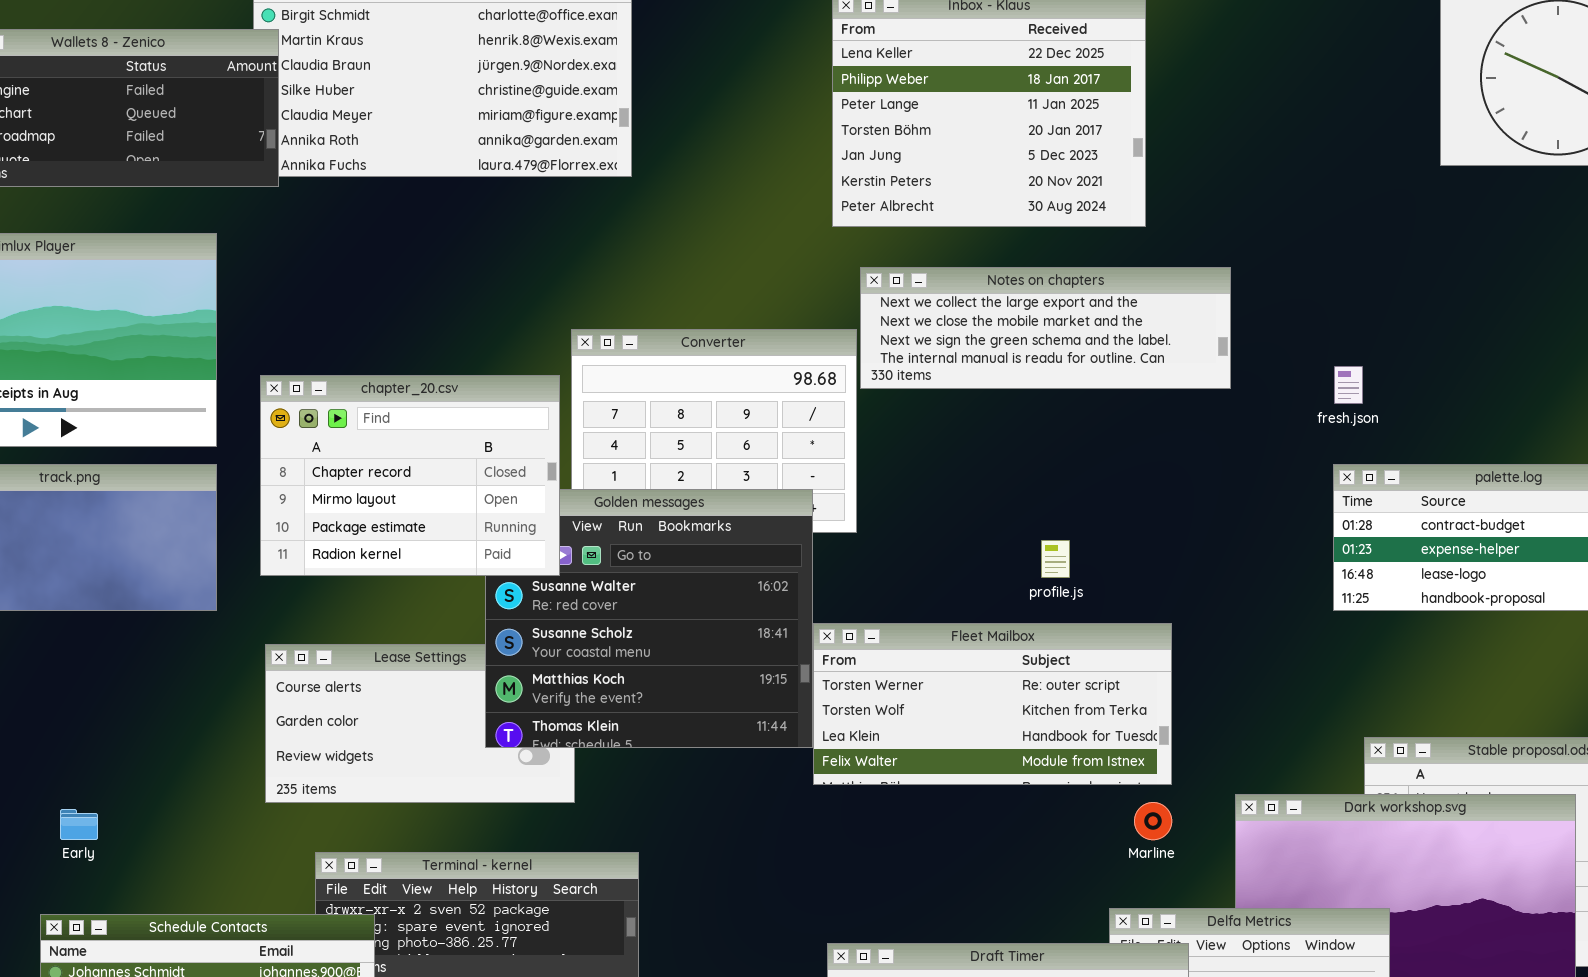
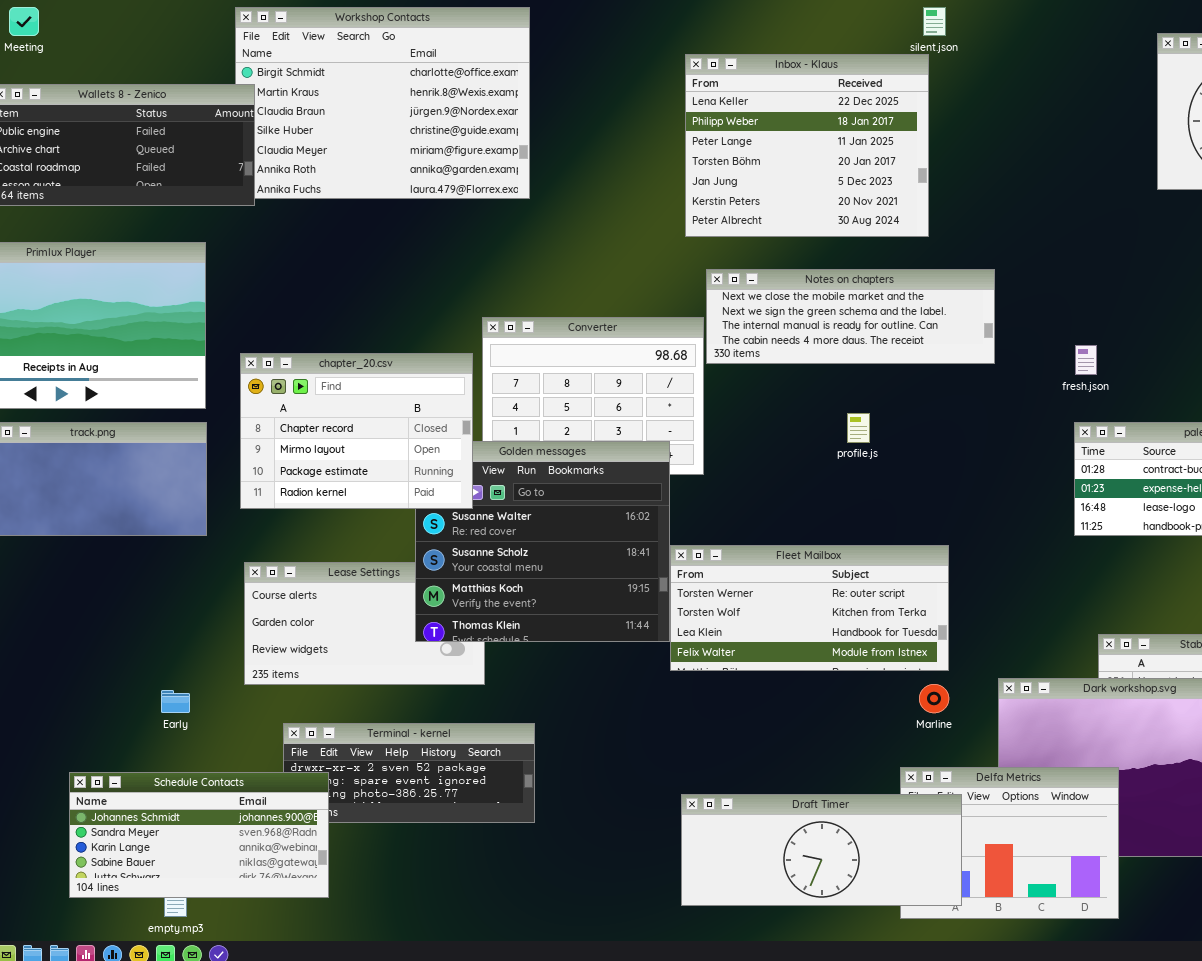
Notes on chapters: [860,267,1231,389] -> [706,269,995,364], scrolled down 1 row
profile.js: [1041,540,1070,578] -> [847,413,870,443], moved
Early: [60,809,98,840] -> [161,690,190,713], moved

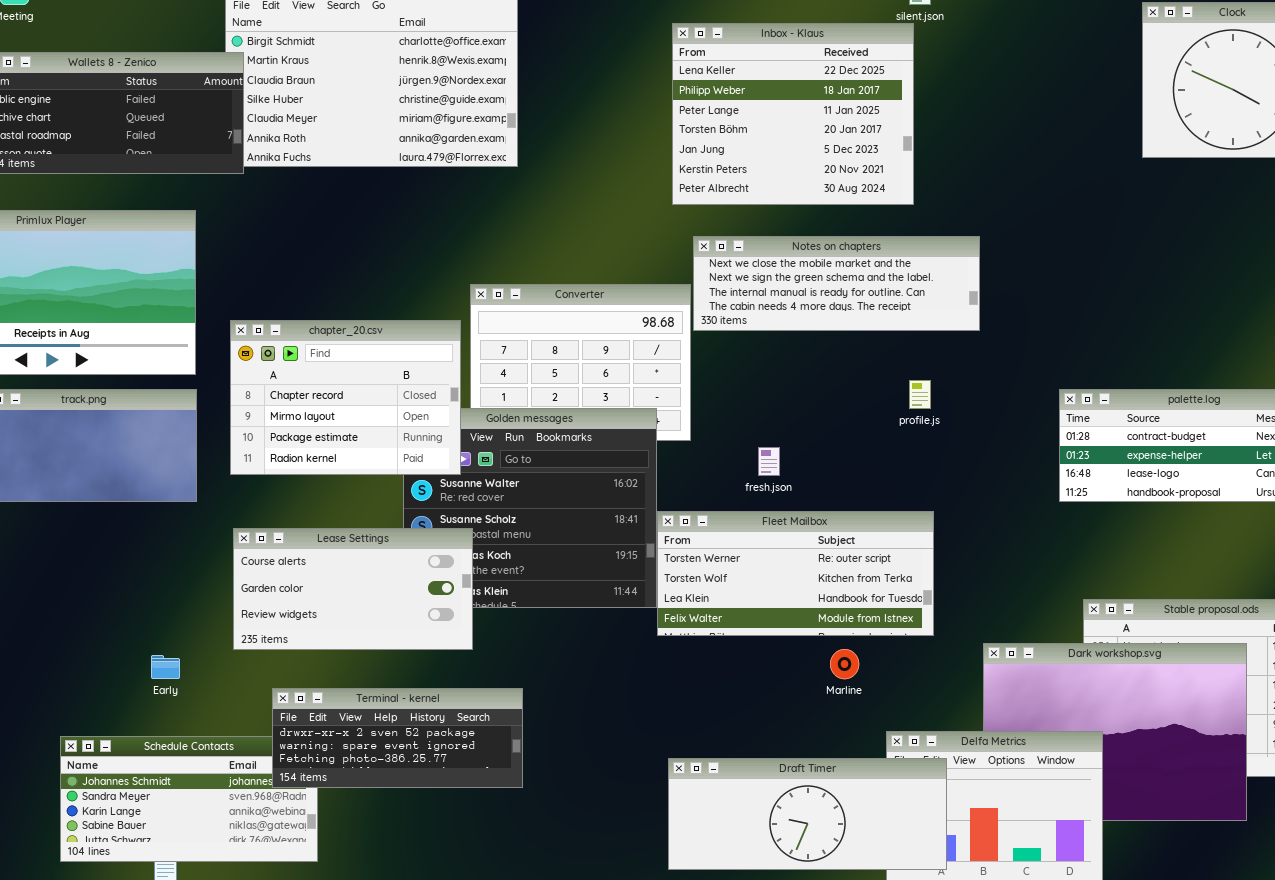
fresh.json: [1075,345,1097,375] -> [758,447,780,476], moved
profile.js: [847,413,870,443] -> [909,380,931,409], moved
Lease Settings: [244,562,485,685] -> [233,528,473,650], raised
Marline: [919,684,949,713] -> [830,649,859,679], moved
Terminal - kernel: [283,723,535,823] -> [272,688,523,788], raised

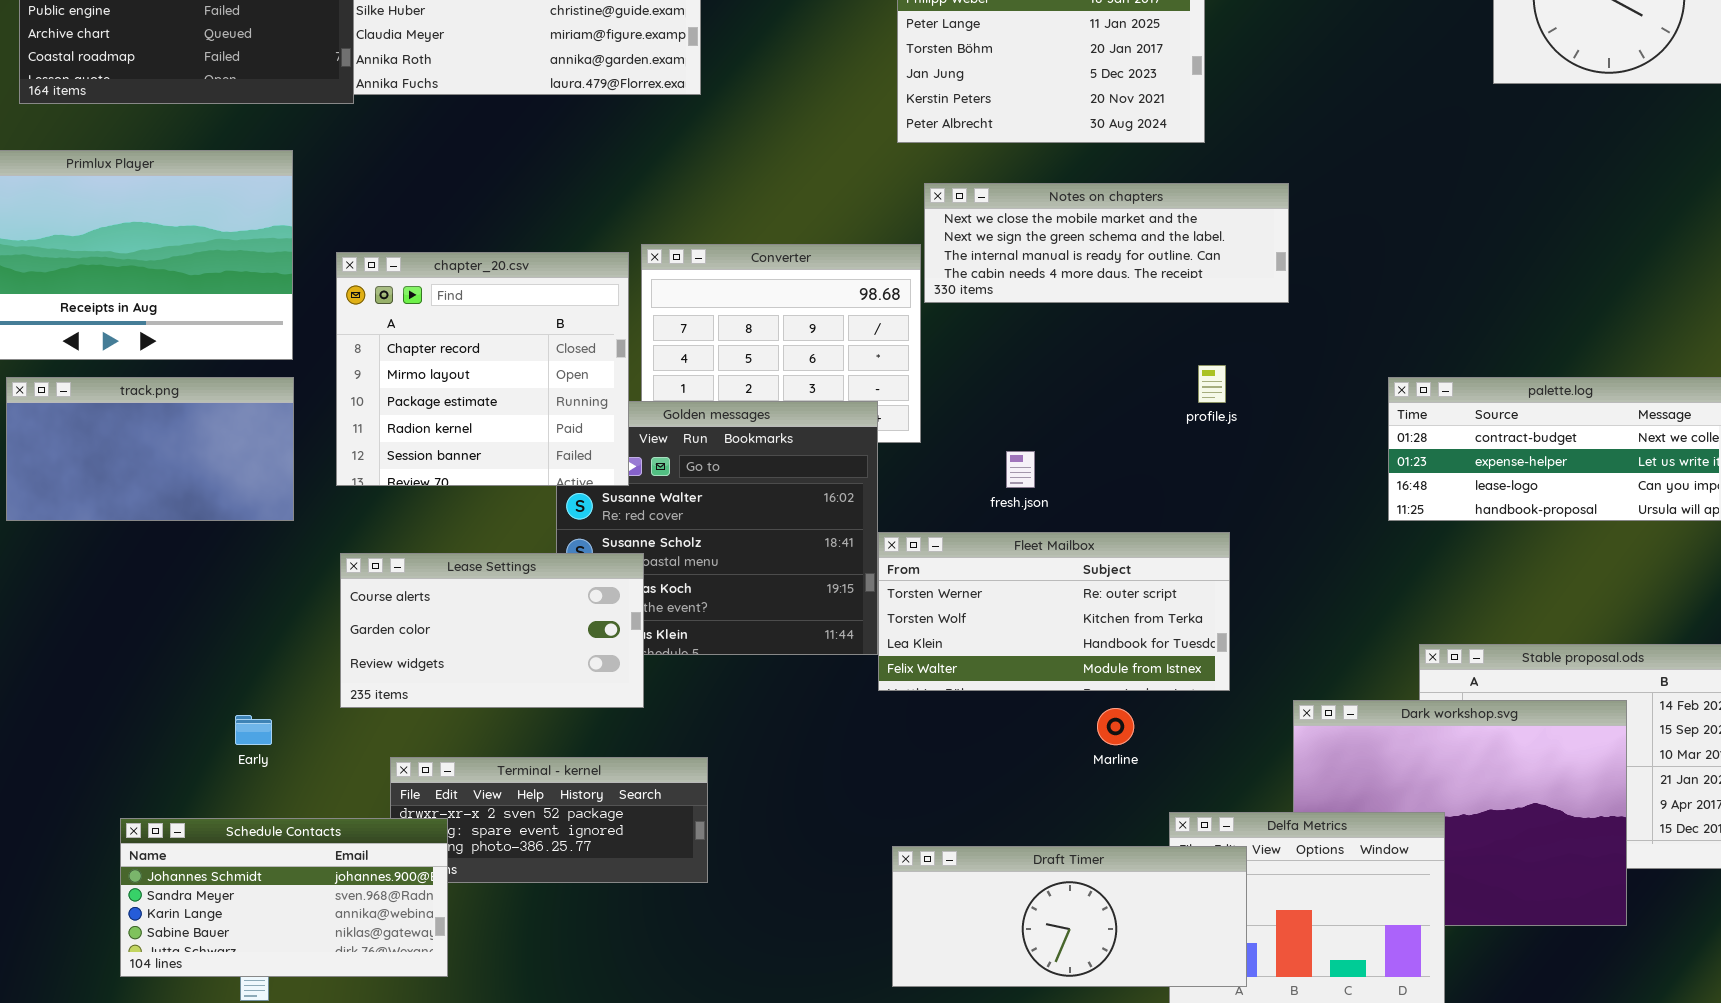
chapter_20.csv: [230,320,461,475] -> [336,252,629,486], resized
Schedule Contacts: [60,736,318,862] -> [120,818,448,977], raised

